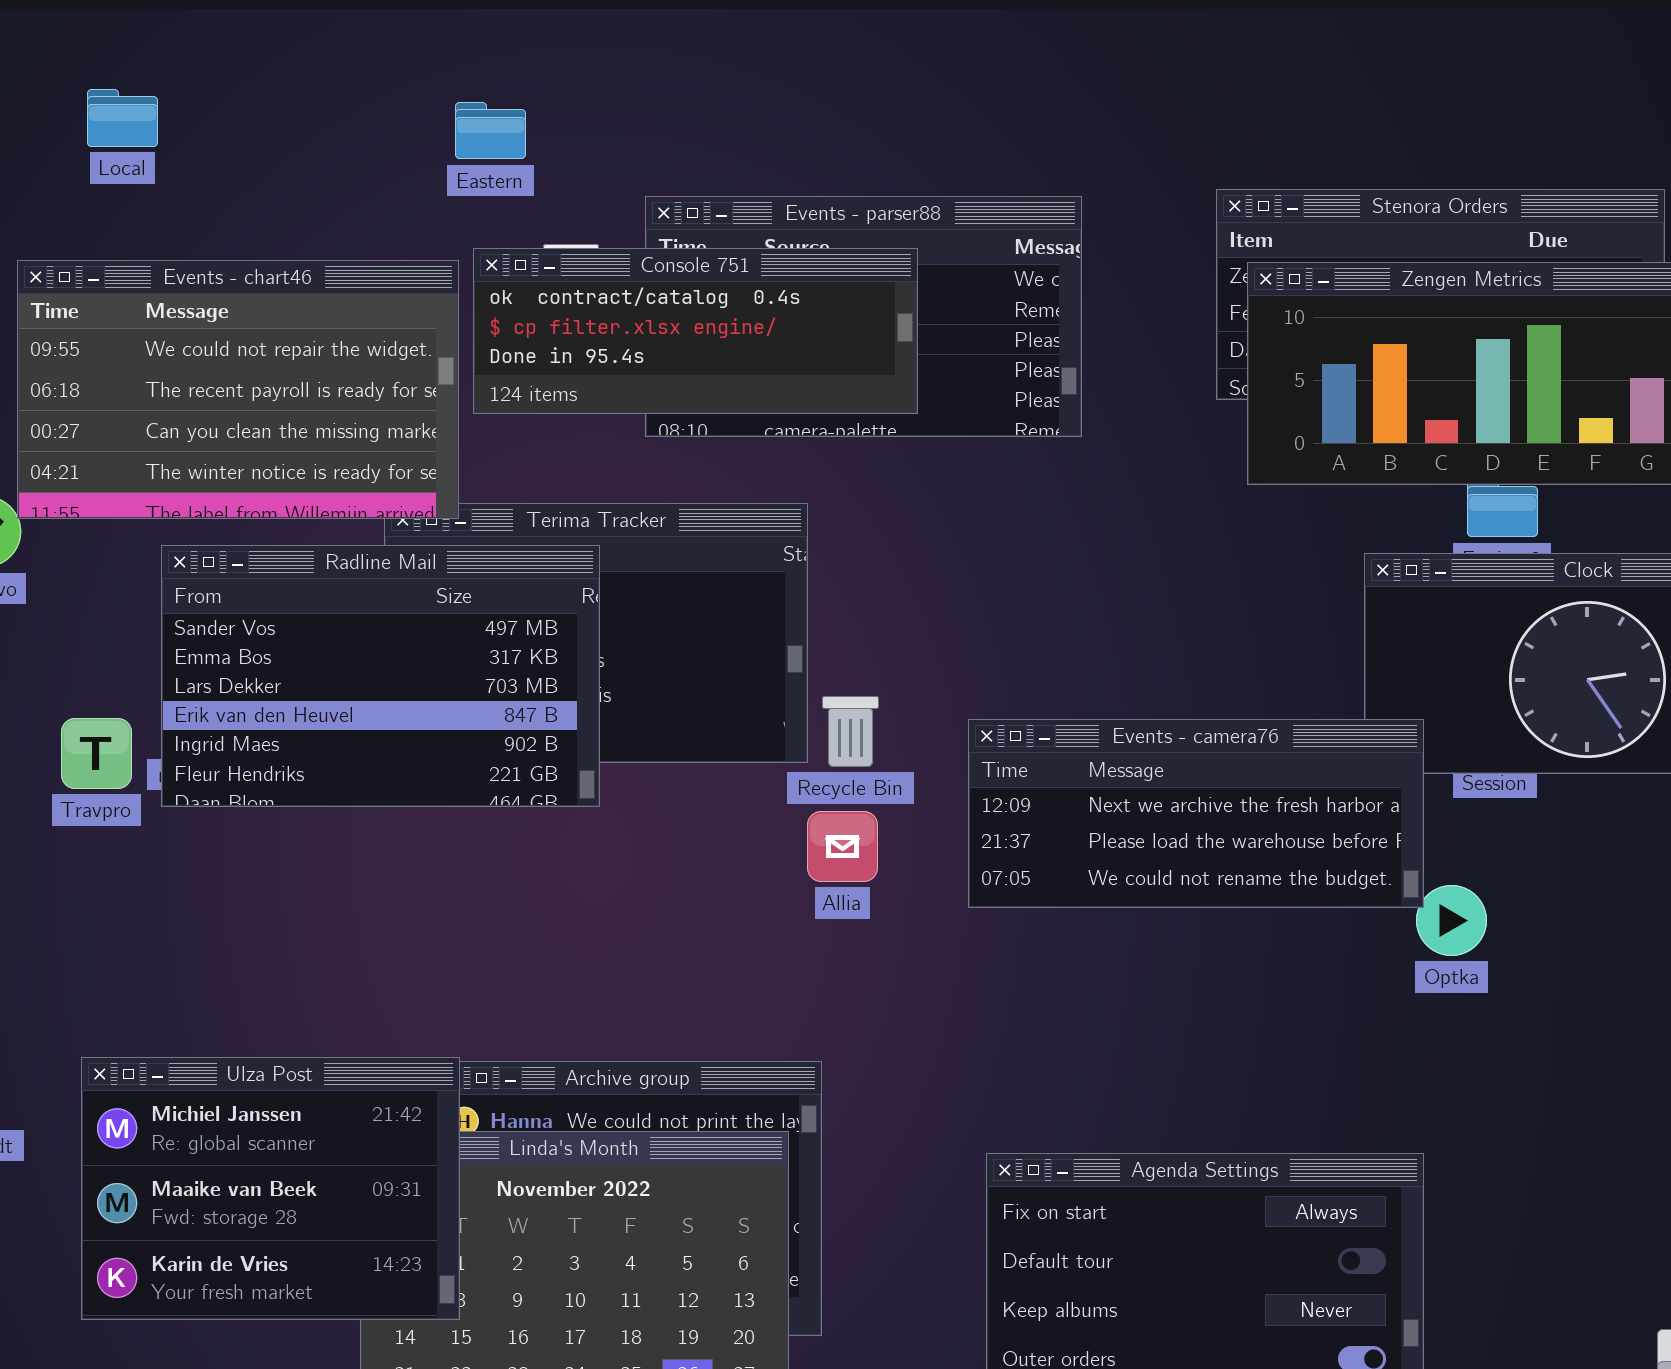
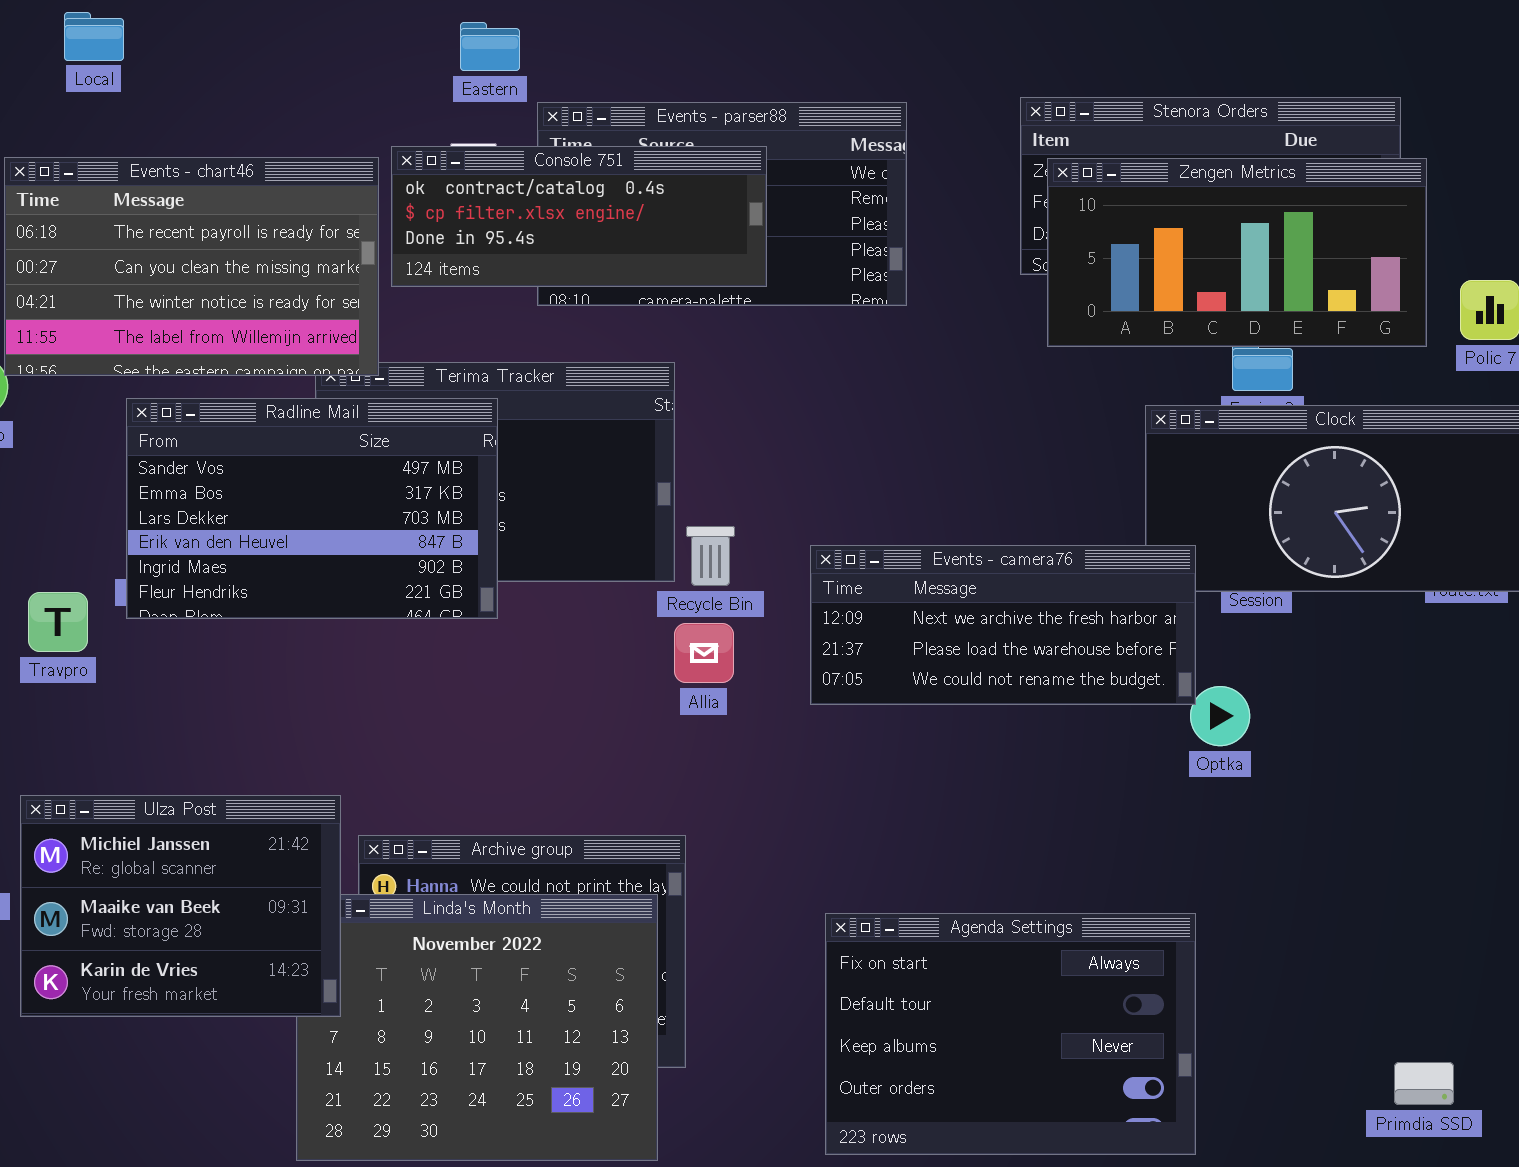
Eastern: [455,102,526,159] -> [460,22,520,71], moved
Events - chart46: [17,260,459,519] -> [4,157,379,376], scrolled down 1 row
Travpro: [61,718,132,789] -> [28,592,88,652], moved
Ulza Post: [81,1057,460,1320] -> [20,795,341,1017], moved

